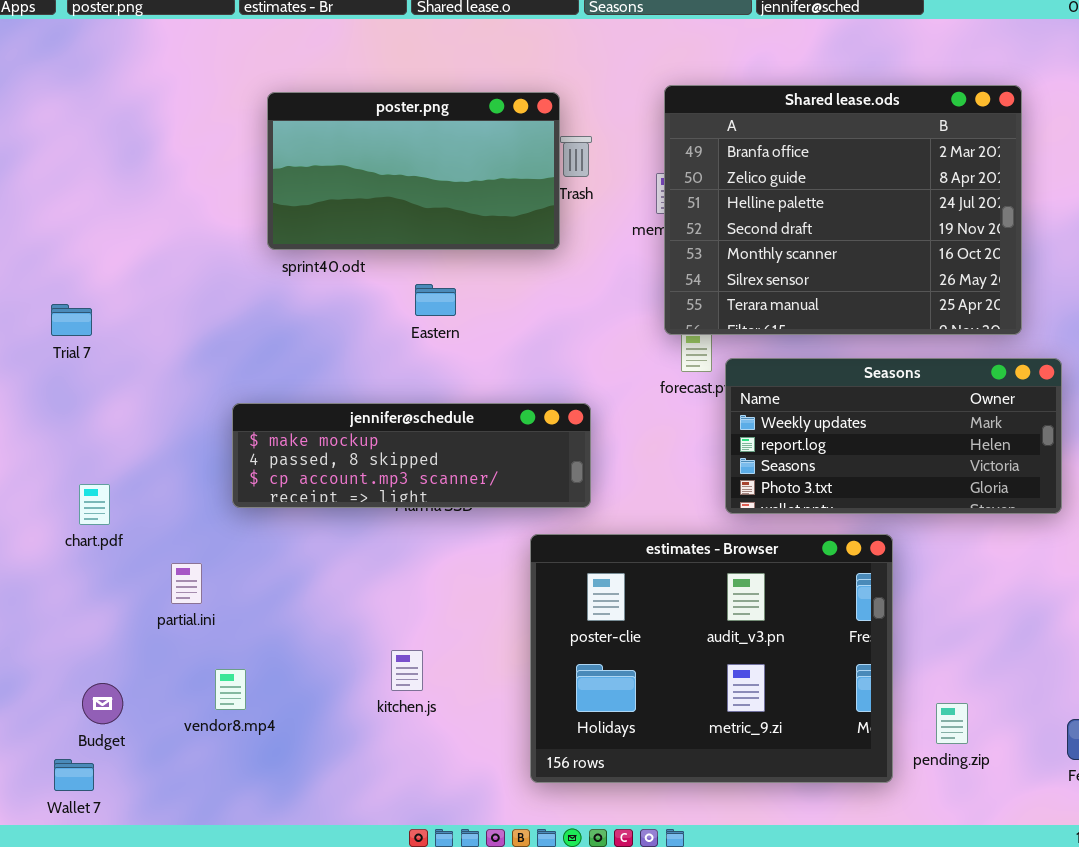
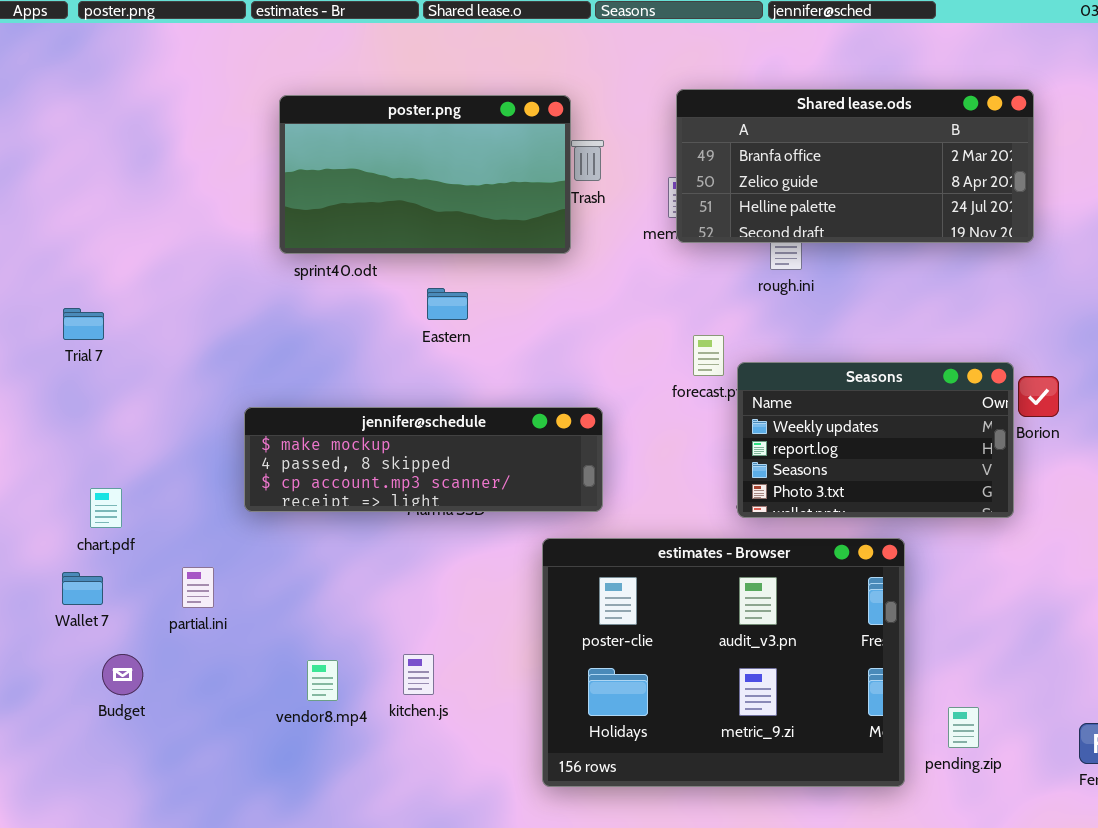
Shared lease.ods: [664,85,1022,335] -> [676,89,1034,243], resized
Seasons: [725,358,1062,514] -> [737,362,1014,518], resized
vendor8.mp4: [215,669,246,710] -> [307,660,338,701], moved
Budget: [82,683,123,724] -> [102,654,143,695], moved
Wallet 7: [54,759,94,791] -> [62,572,103,605], moved

